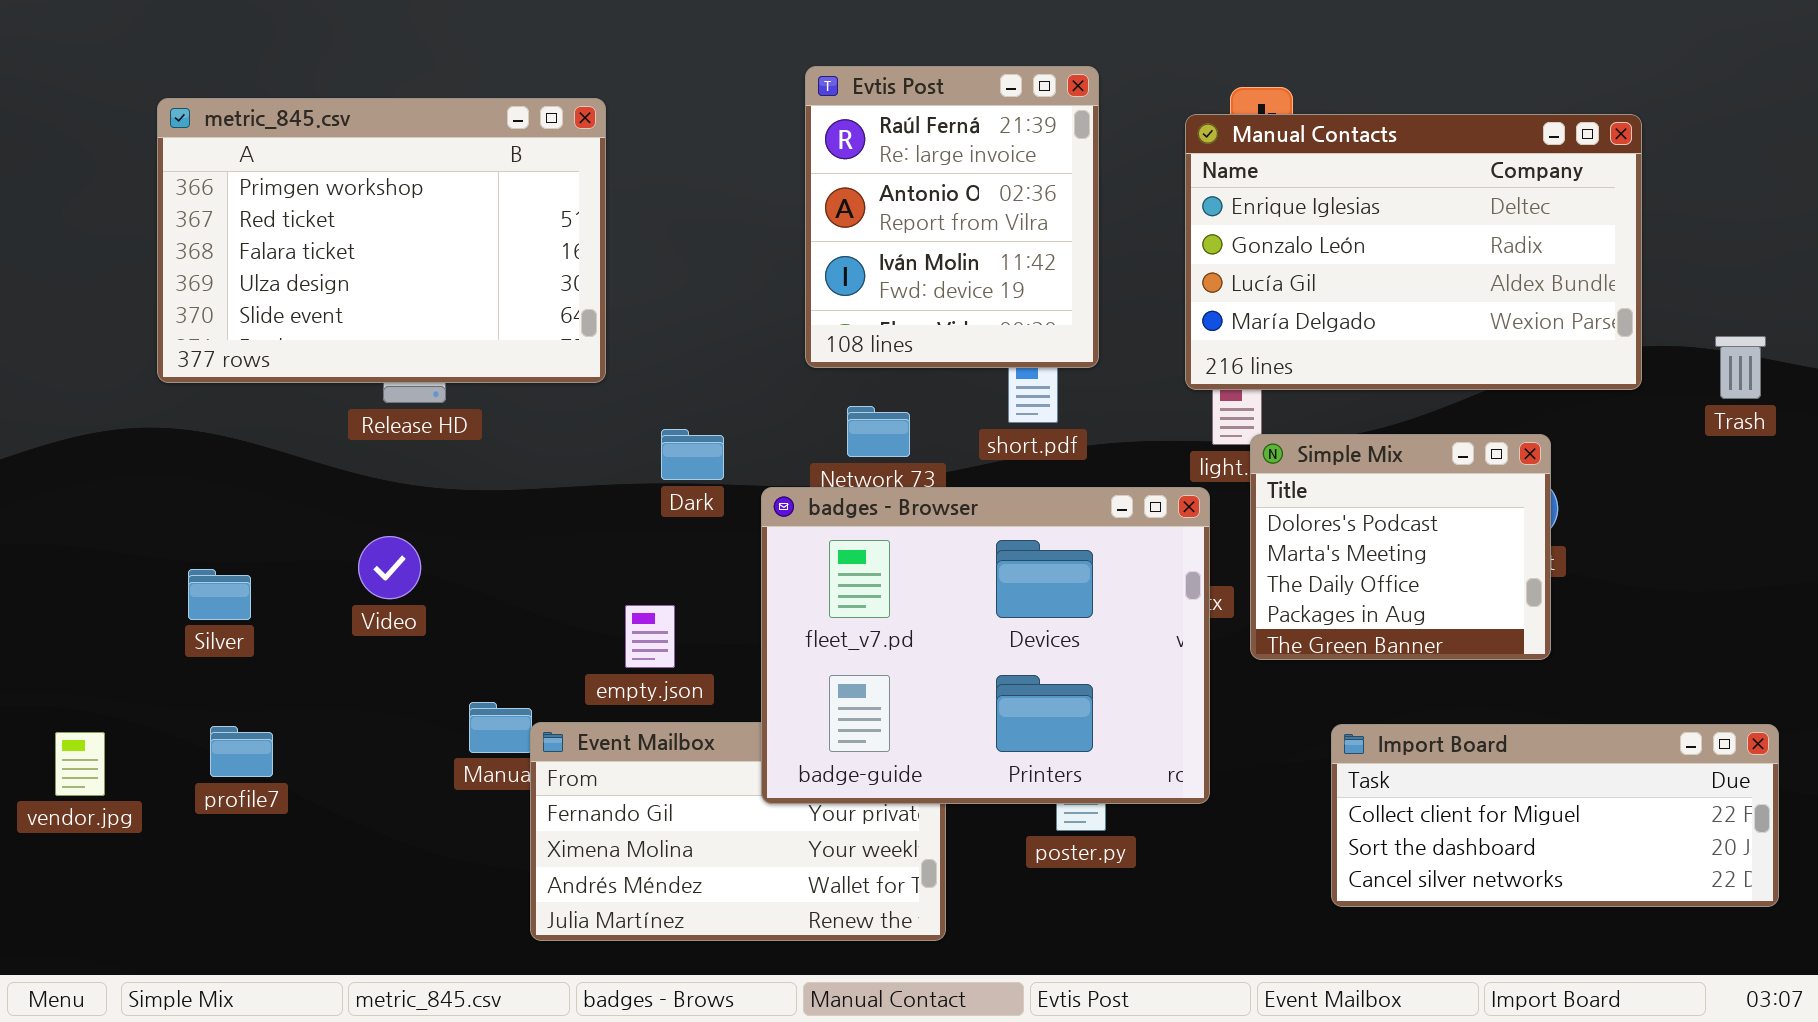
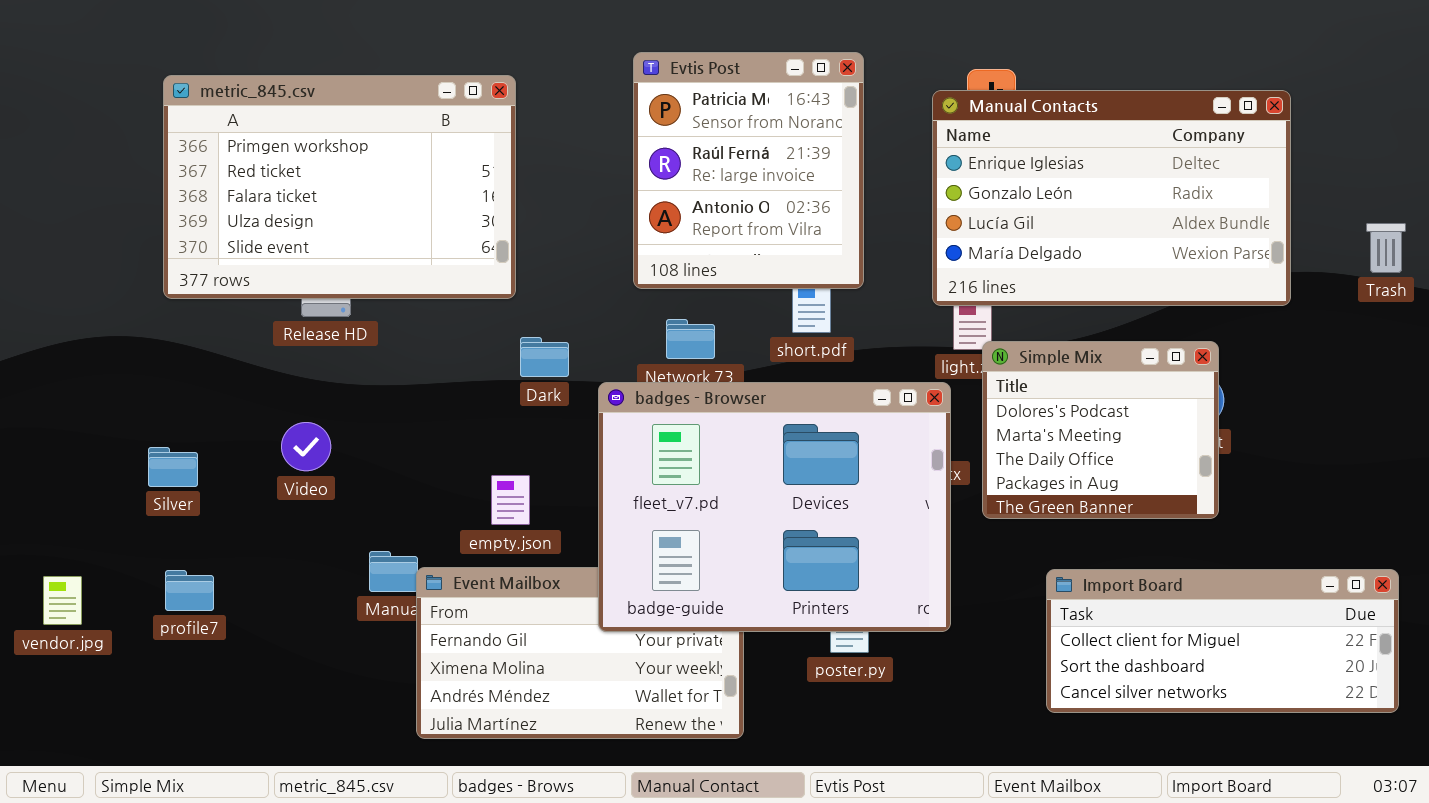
Evtis Post: [805,66,1099,368] -> [633,52,864,289], scrolled up 1 row
metric_845.csv: [157,98,606,383] -> [163,75,516,299], moved
Trash: [1715,336,1766,399] -> [1366,223,1406,273], moved

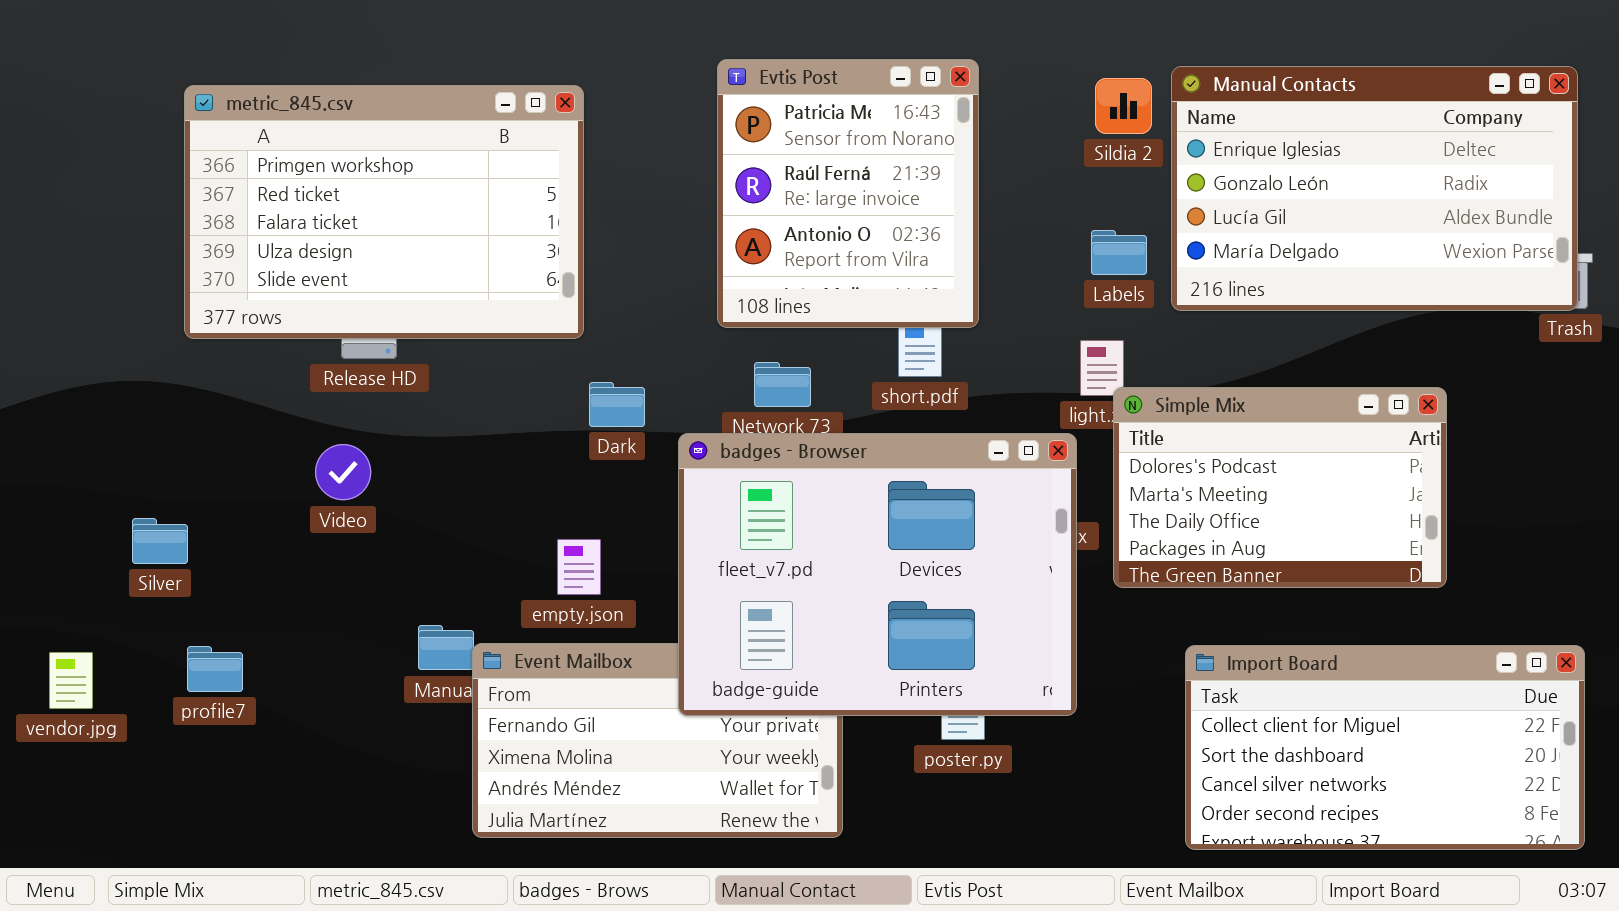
Manual Contacts: [932,90,1291,306] -> [1171,66,1578,311], moved
Simple Mix: [982,341,1219,519] -> [1113,387,1447,588], resized
Video: [281,422,331,471] -> [315,444,371,500], moved
Silver: [148,447,198,487] -> [132,518,188,564], moved
Import Board: [1046,569,1399,713] -> [1185,645,1585,850], resized

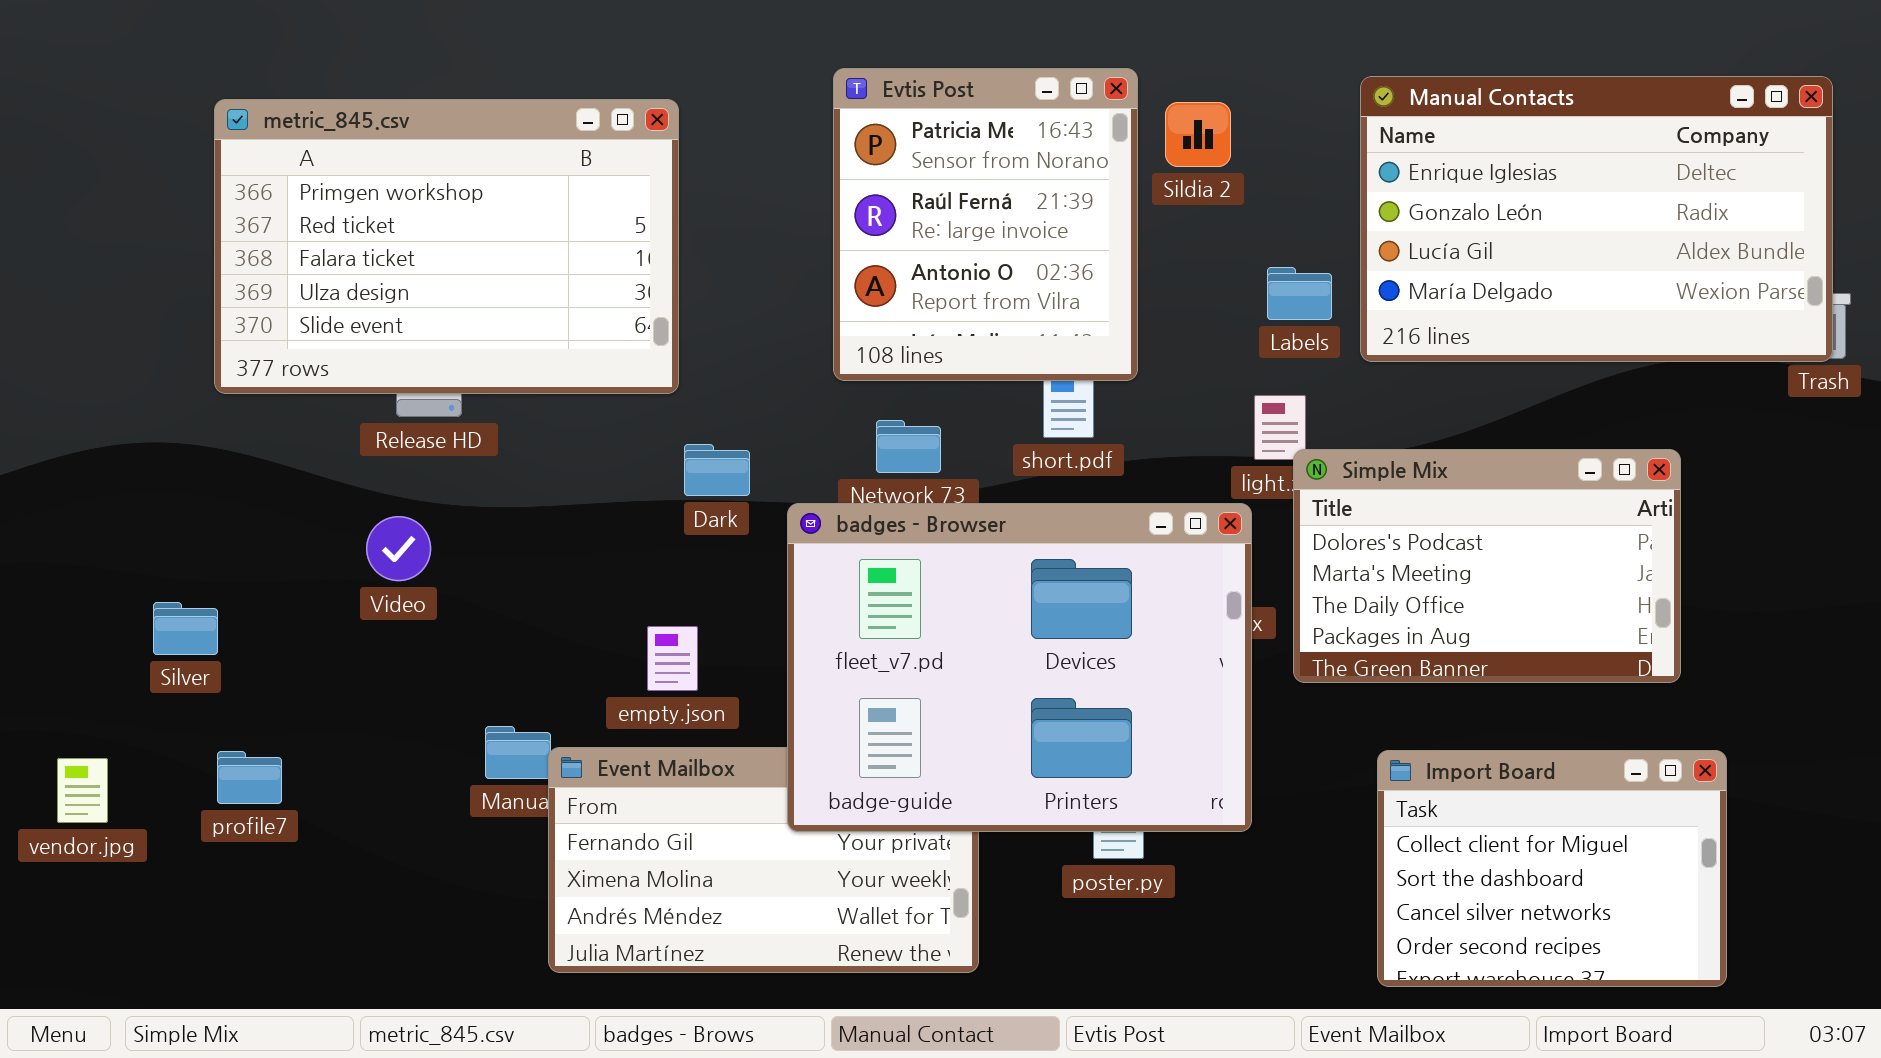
Sildia 2: [1095,78,1152,134] -> [1165,102,1231,167], moved
Import Board: [1185,645,1585,850] -> [1377,750,1727,987], resized

